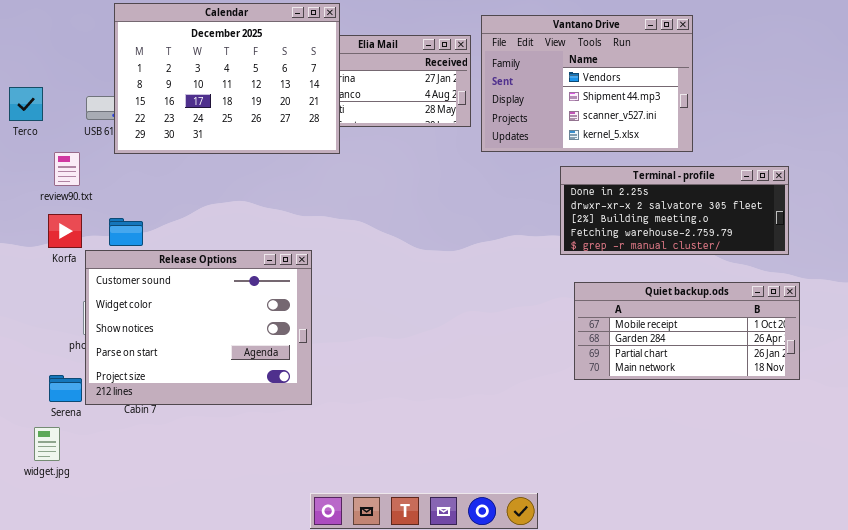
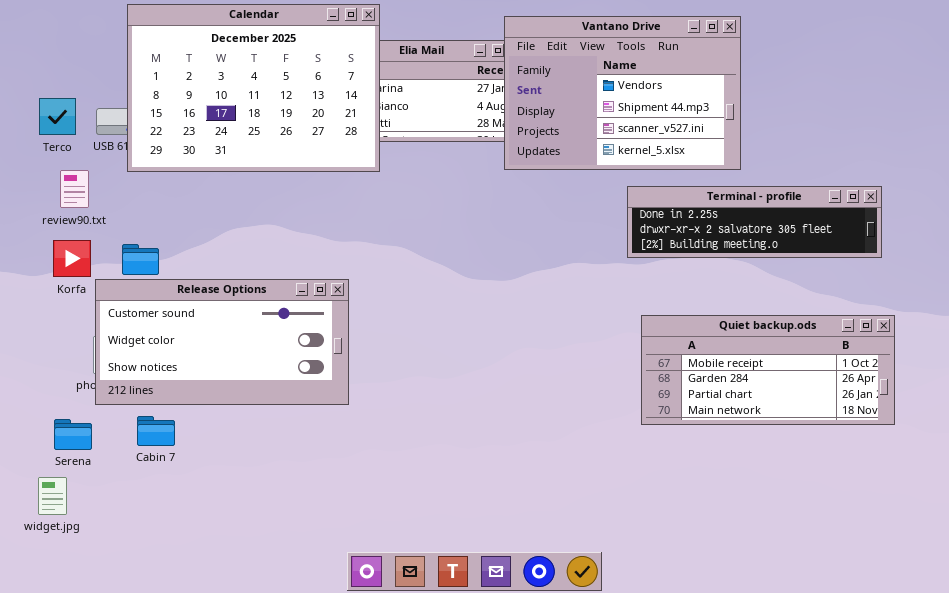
Vantano Drive: [481,15,693,152] -> [504,16,741,170], moved
Terco: [9,87,43,121] -> [39,98,76,135], moved
Terminal - profile: [560,166,789,255] -> [627,186,882,258], resized
Release Options: [85,250,312,405] -> [95,279,349,405], resized

